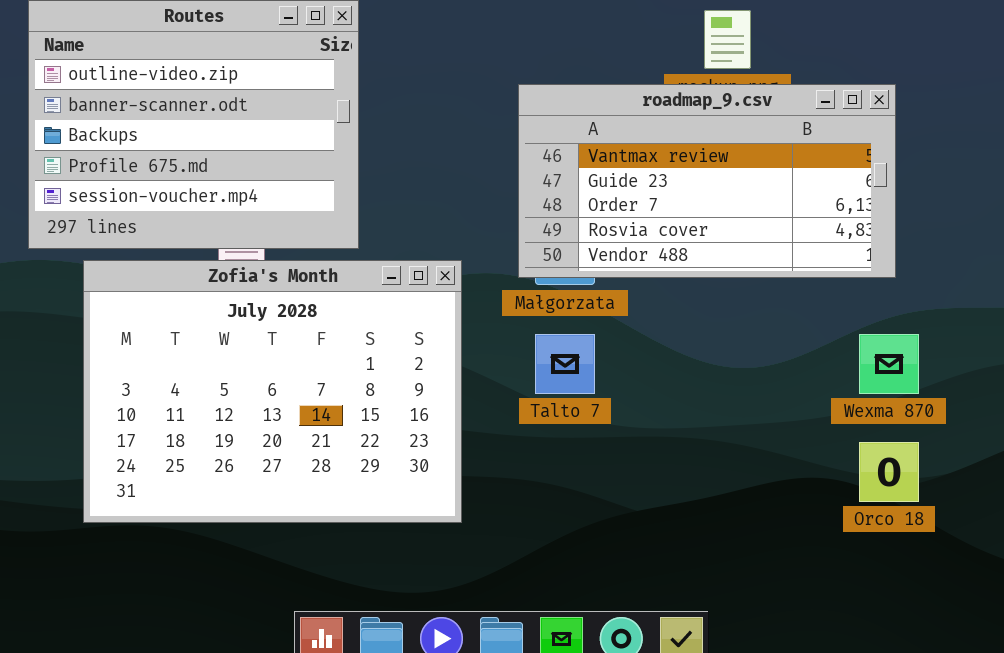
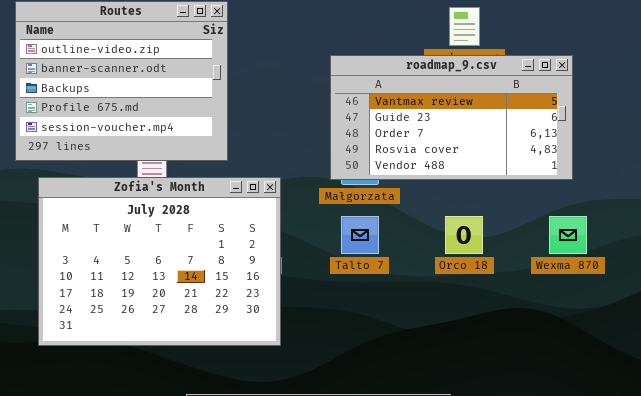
Zofia's Month: [83,260,462,523] -> [38,177,281,346], moved
Orco 18: [859,442,919,502] -> [445,216,483,254], moved

